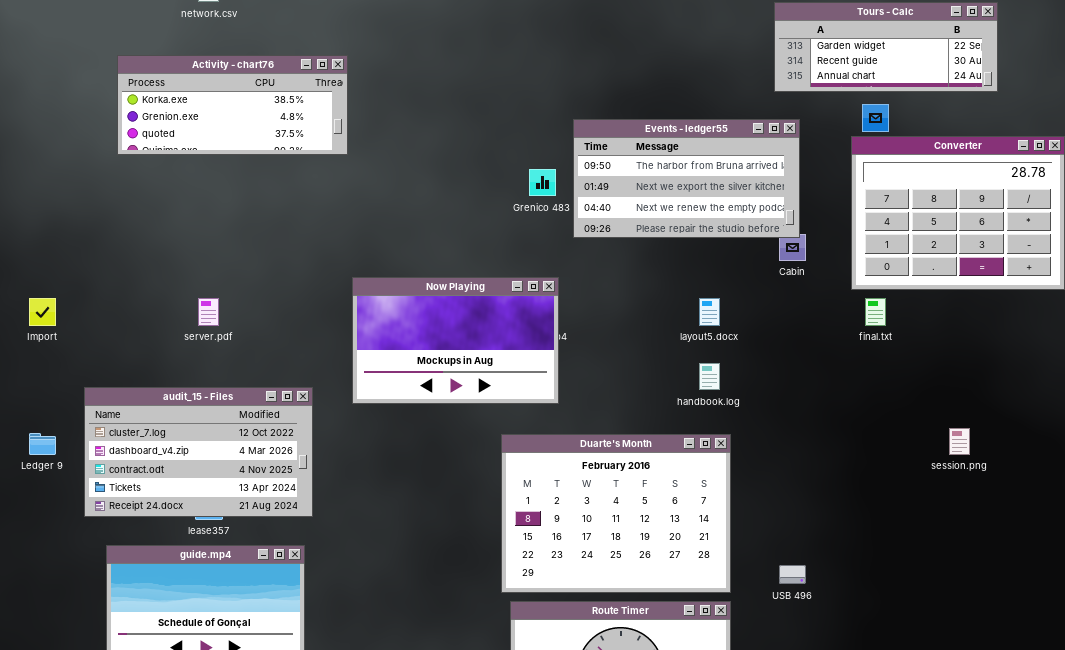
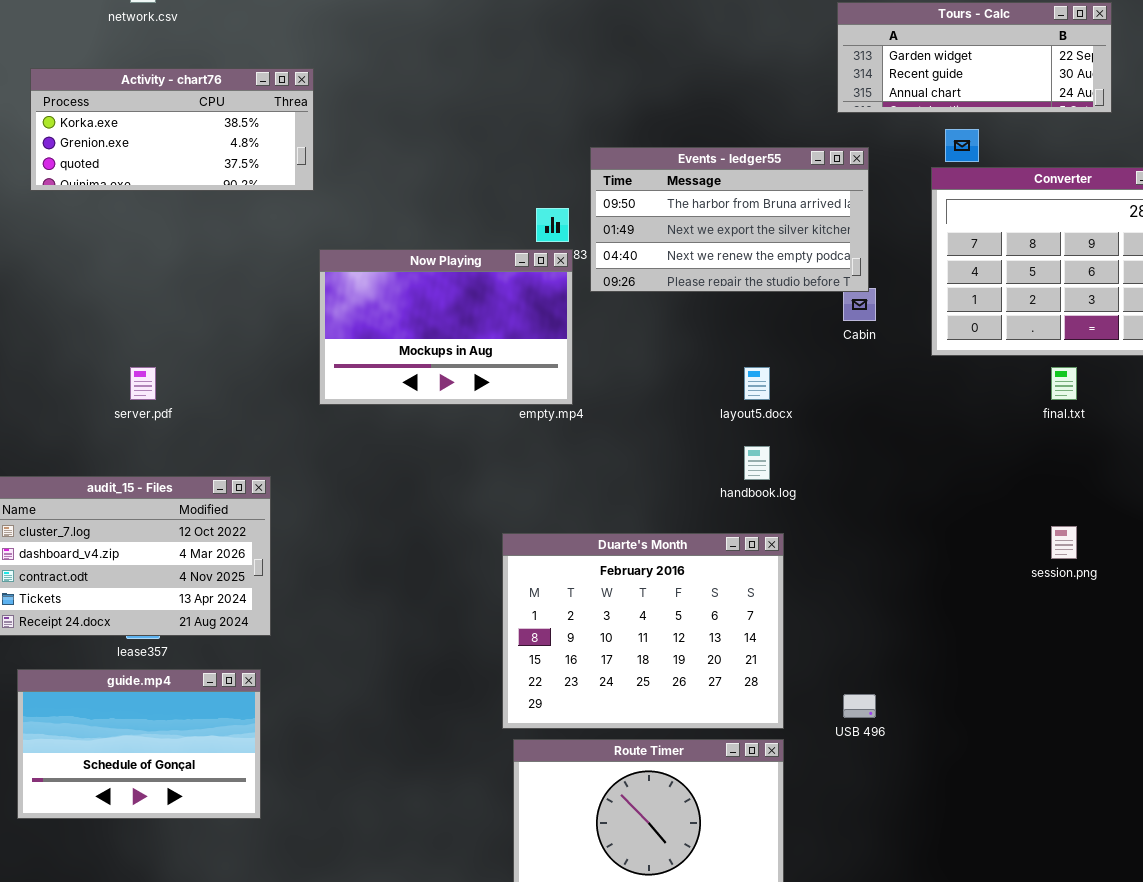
Now Playing: [352,277,559,404] -> [319,249,573,405], moved
final.txt: [865,298,886,326] -> [1051,367,1077,400], moved

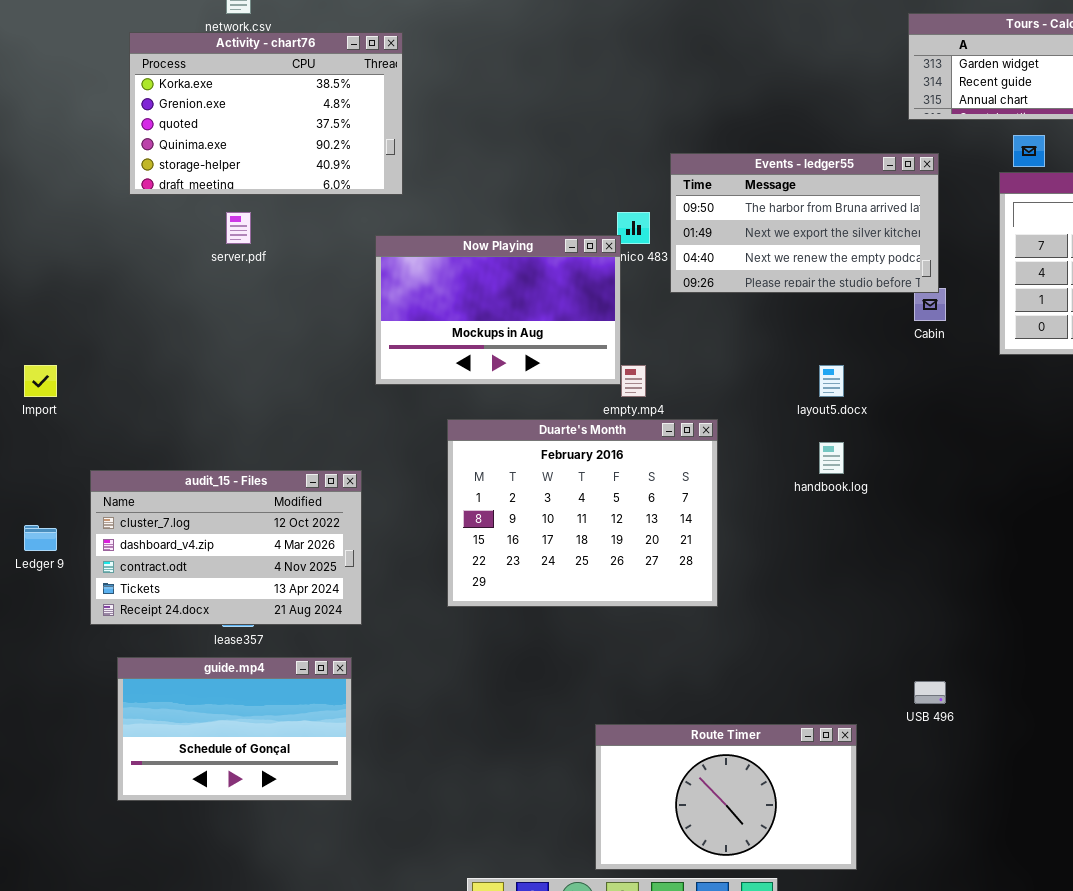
Activity - chart76: [30,68,314,191] -> [129,32,403,195], resized
Now Playing: [319,249,573,405] -> [375,235,621,385], moved
server.pdf: [130,367,156,400] -> [226,212,251,244], moved
Duarte's Month: [502,533,784,729] -> [447,419,718,607], moved

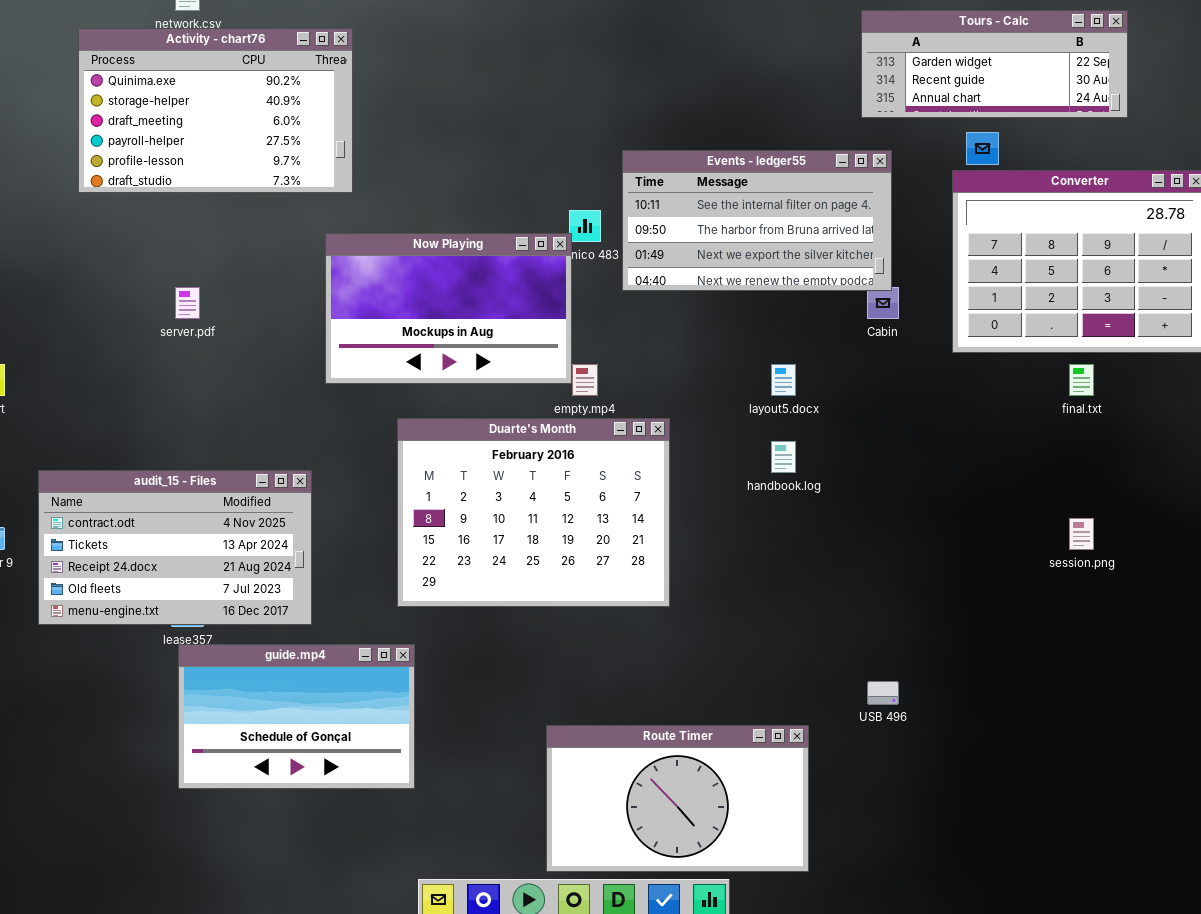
Activity - chart76: [129,32,403,195] -> [78,28,353,193], scrolled down 3 rows
Events - ledger55: [670,153,939,293] -> [622,150,892,291], scrolled up 1 row
server.pdf: [226,212,251,244] -> [175,287,200,319], moved
audit_15 - Files: [90,470,362,625] -> [38,470,312,625], scrolled down 2 rows
guide.mp4: [117,657,352,801] -> [178,644,415,789], moved

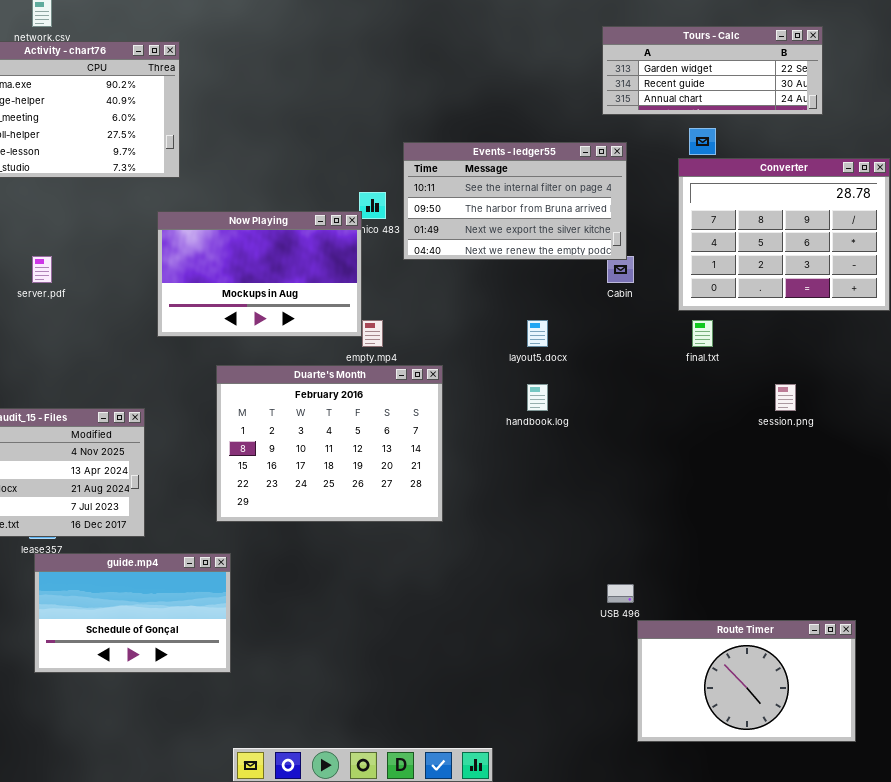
final.txt: [1069,364,1094,396] -> [692,320,713,347], moved
session.png: [1069,518,1094,550] -> [775,384,796,411], moved
Route Timer: [546,725,809,872] -> [637,620,856,742], moved

